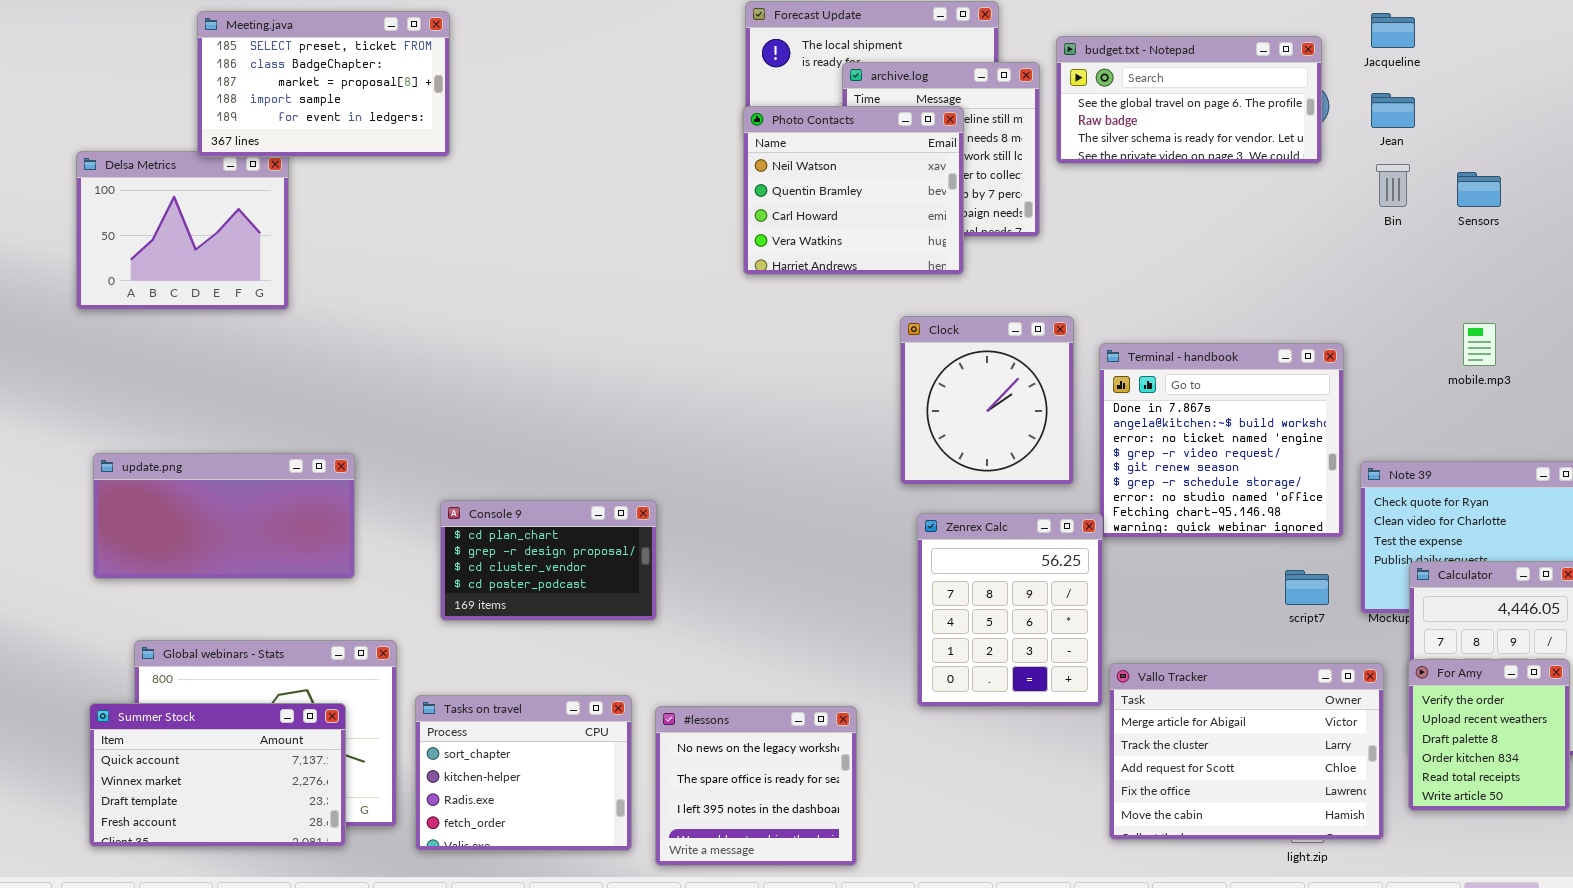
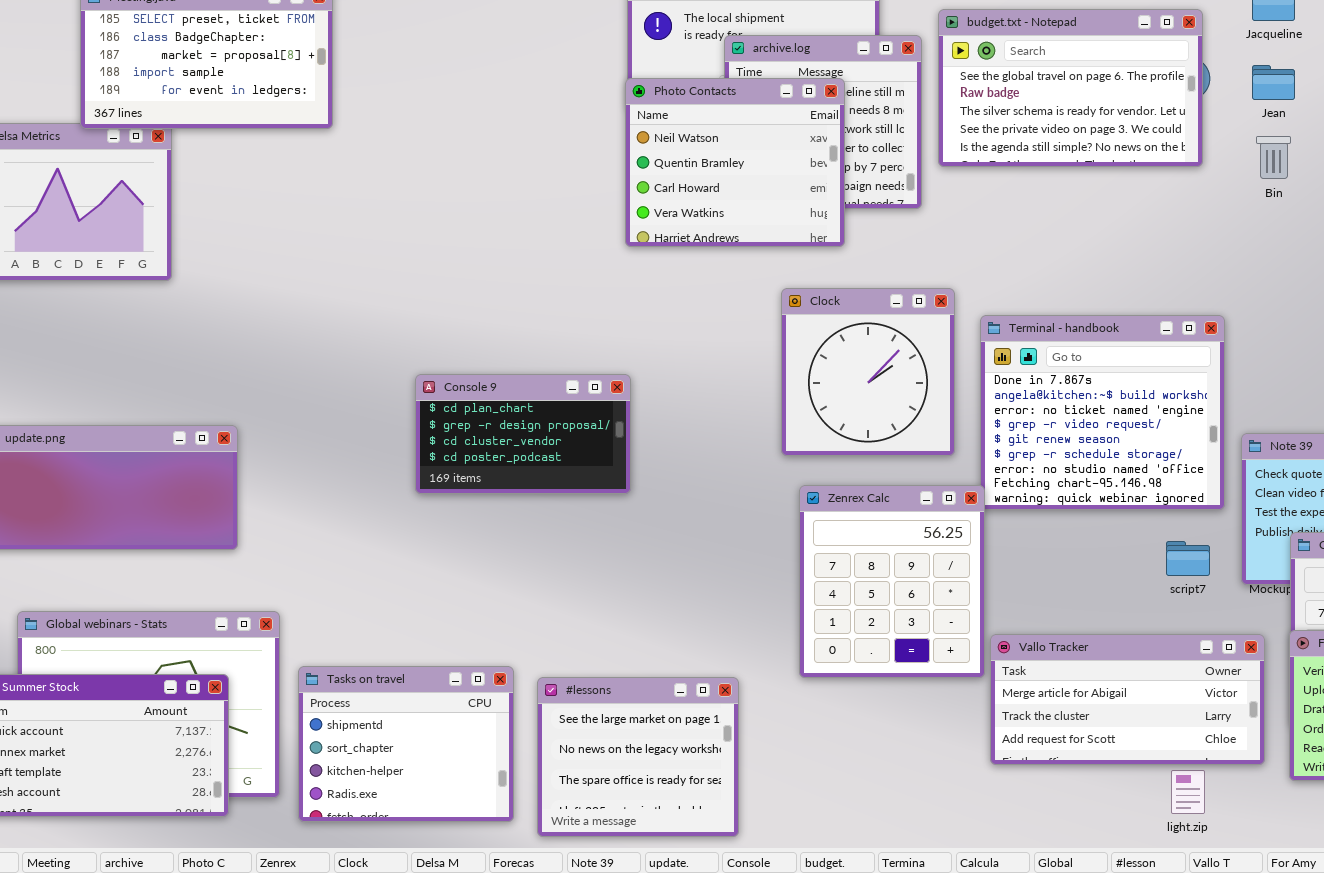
budget.txt - Notepad: [1056,36,1322,164] -> [938,9,1203,167], resized
Console 9: [440,500,657,621] -> [415,374,631,494], moved
Vallo Tracker: [1109,663,1384,840] -> [990,634,1265,765], resized
Tasks on travel: [415,695,632,851] -> [298,666,514,822], scrolled up 1 row
#lessons: [655,706,857,866] -> [537,677,739,837], scrolled up 1 row

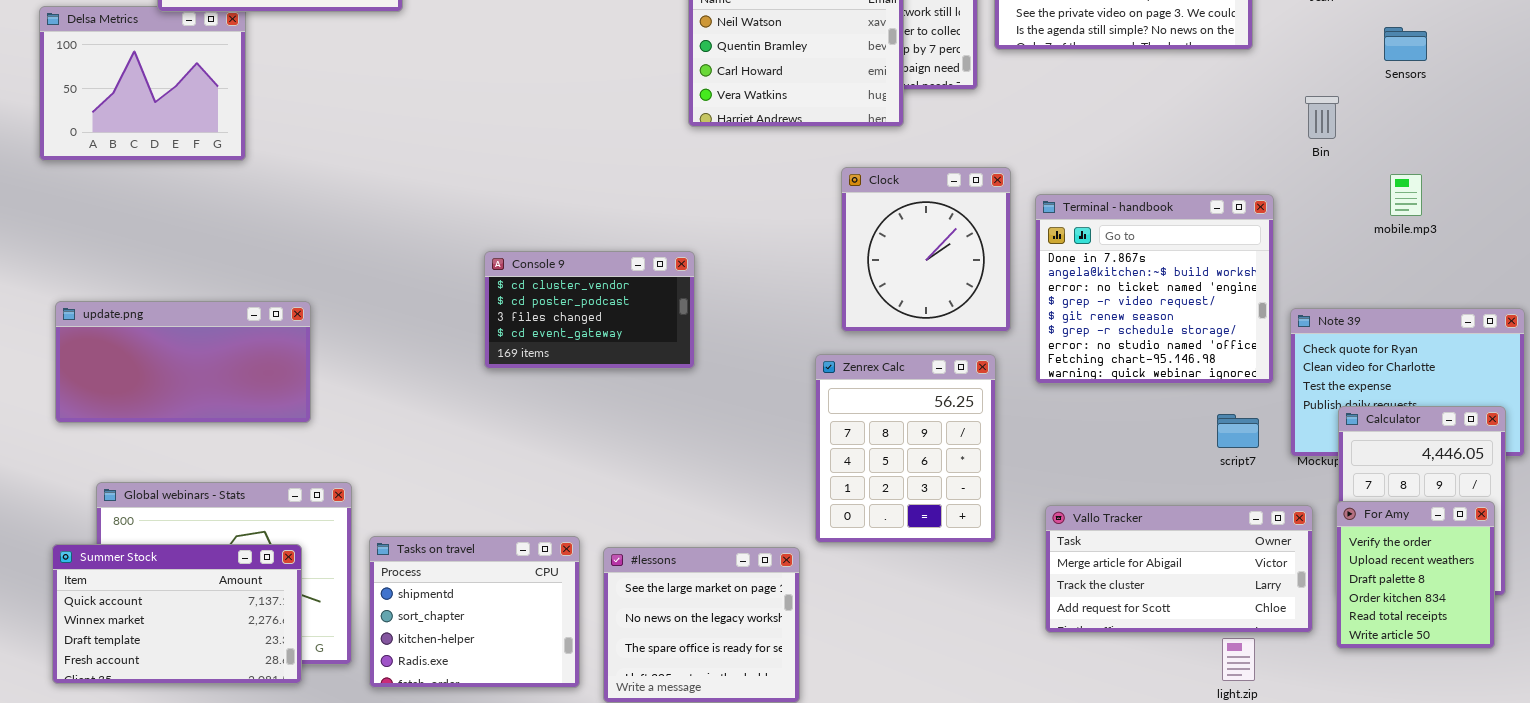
Bin: [1256,136,1291,179] -> [1305,96,1339,139], moved
Console 9: [415,374,631,494] -> [484,251,695,369], scrolled down 2 rows
Zenrex Calc: [799,485,985,678] -> [815,354,996,543], moved

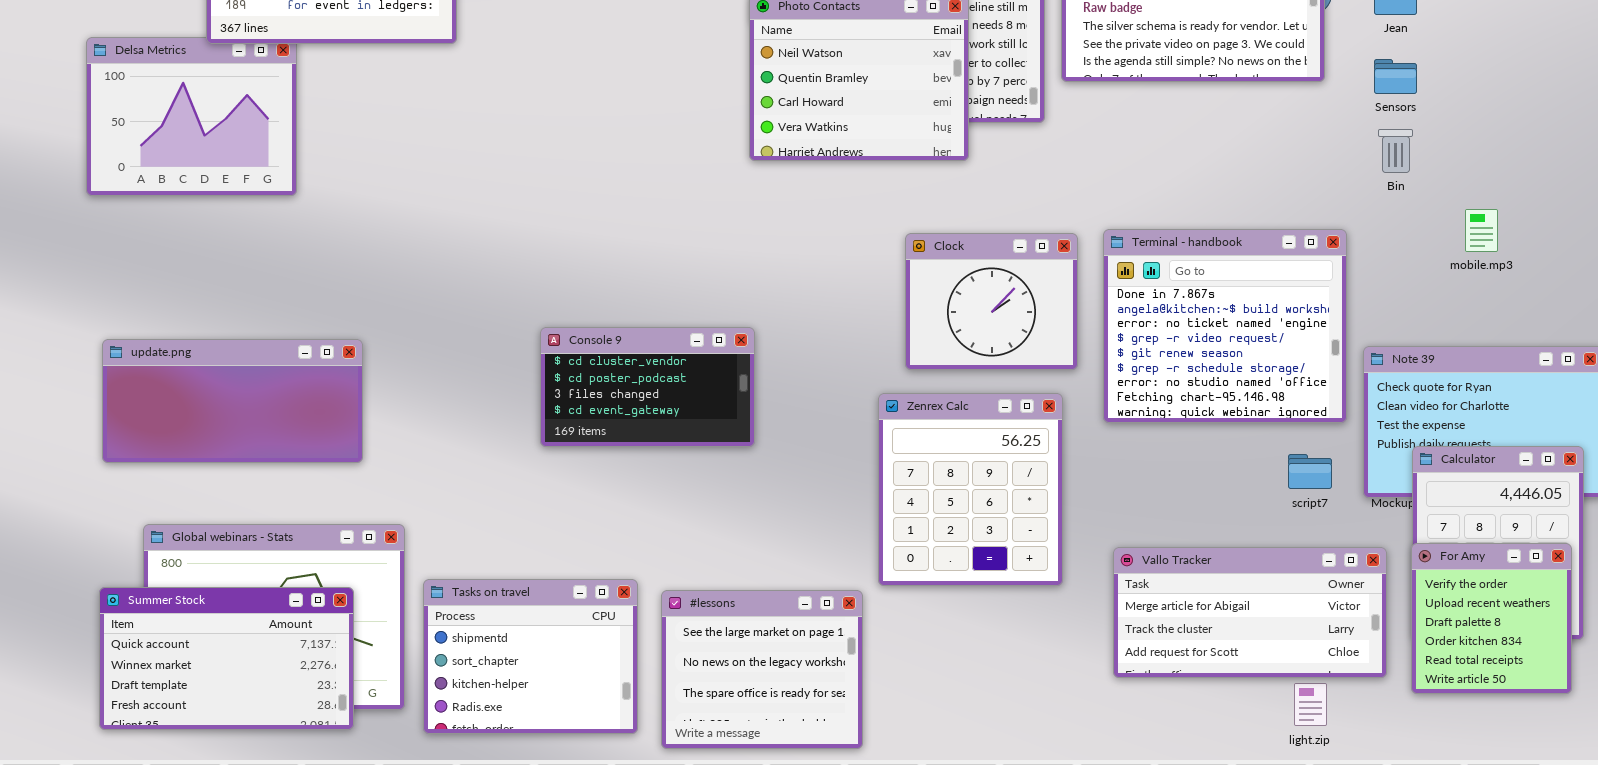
Sensors: [1384,27,1427,61] -> [1374,59,1417,94], moved
Clock: [841,167,1011,332] -> [905,233,1078,370], resized
Console 9: [484,251,695,369] -> [540,327,755,447], moved

